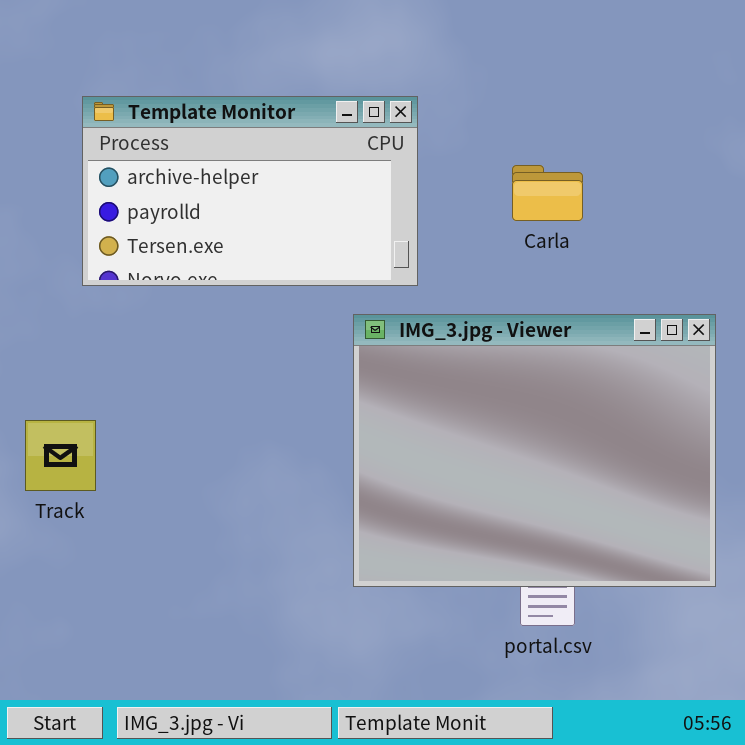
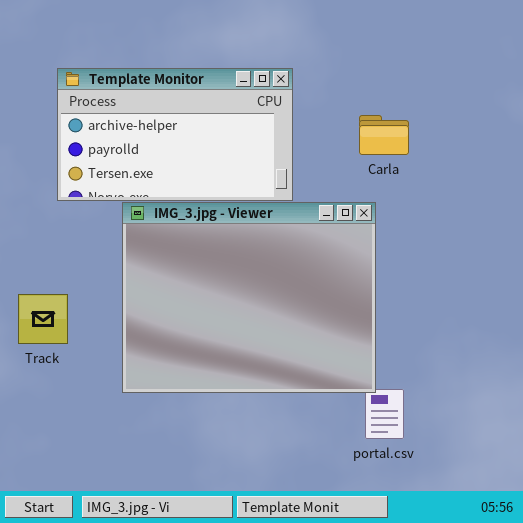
IMG_3.jpg - Viewer: [353,314,716,587] -> [122,202,376,393], moved

